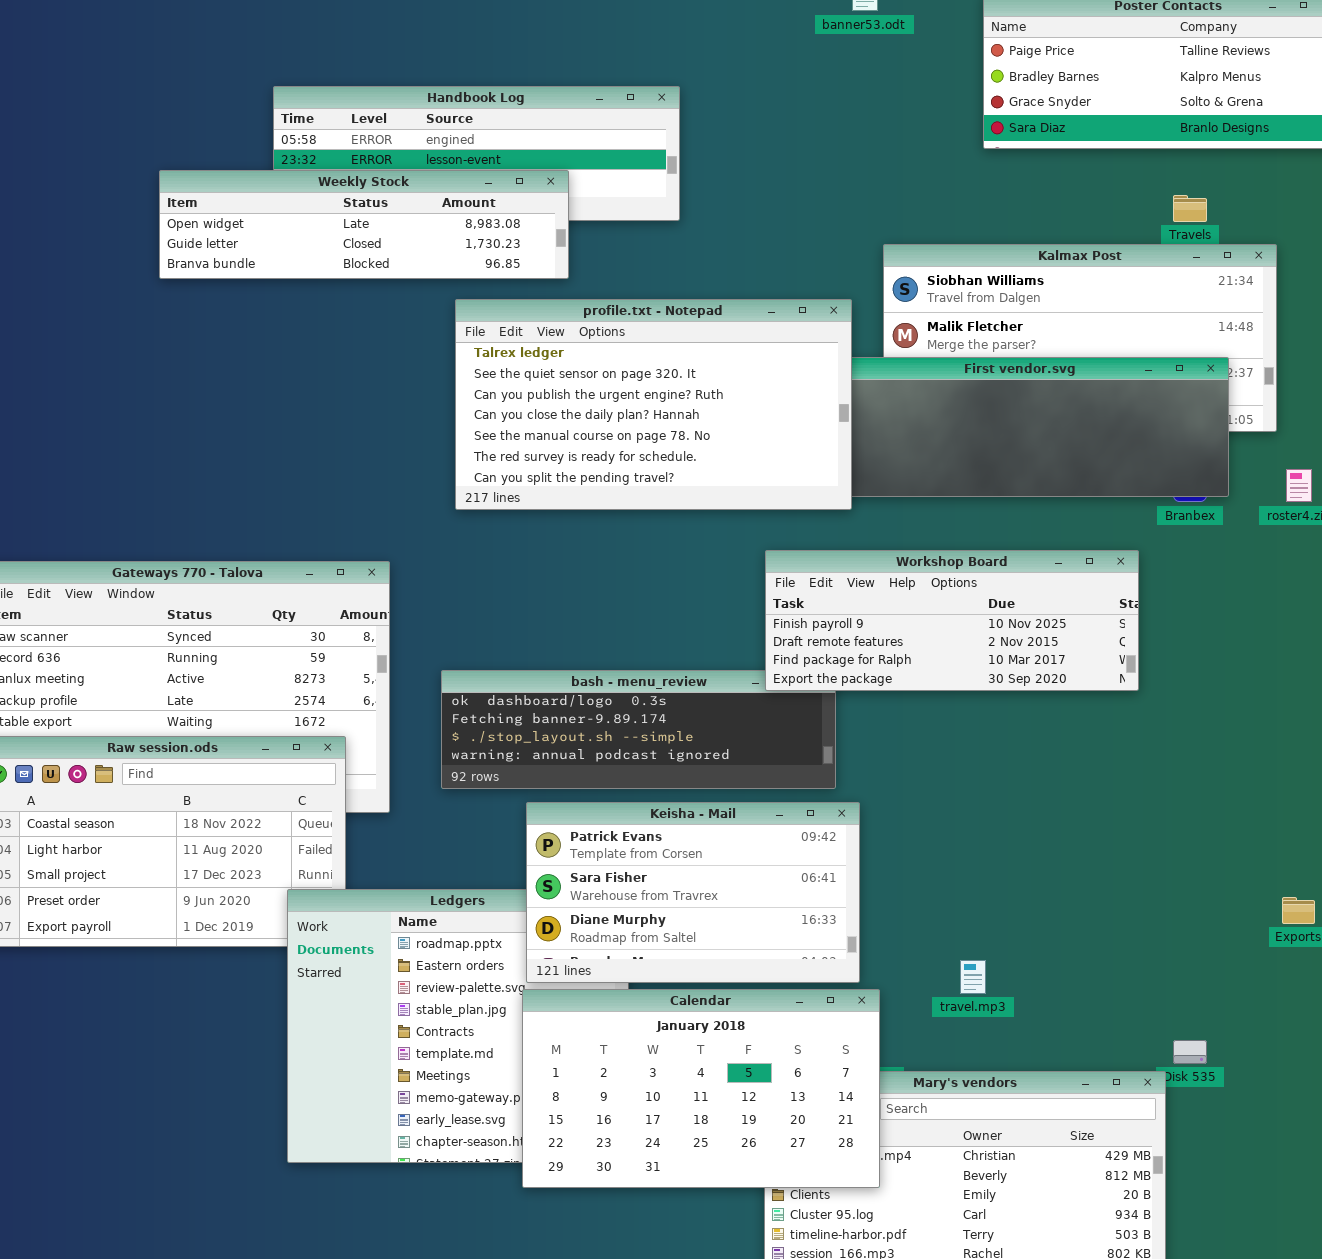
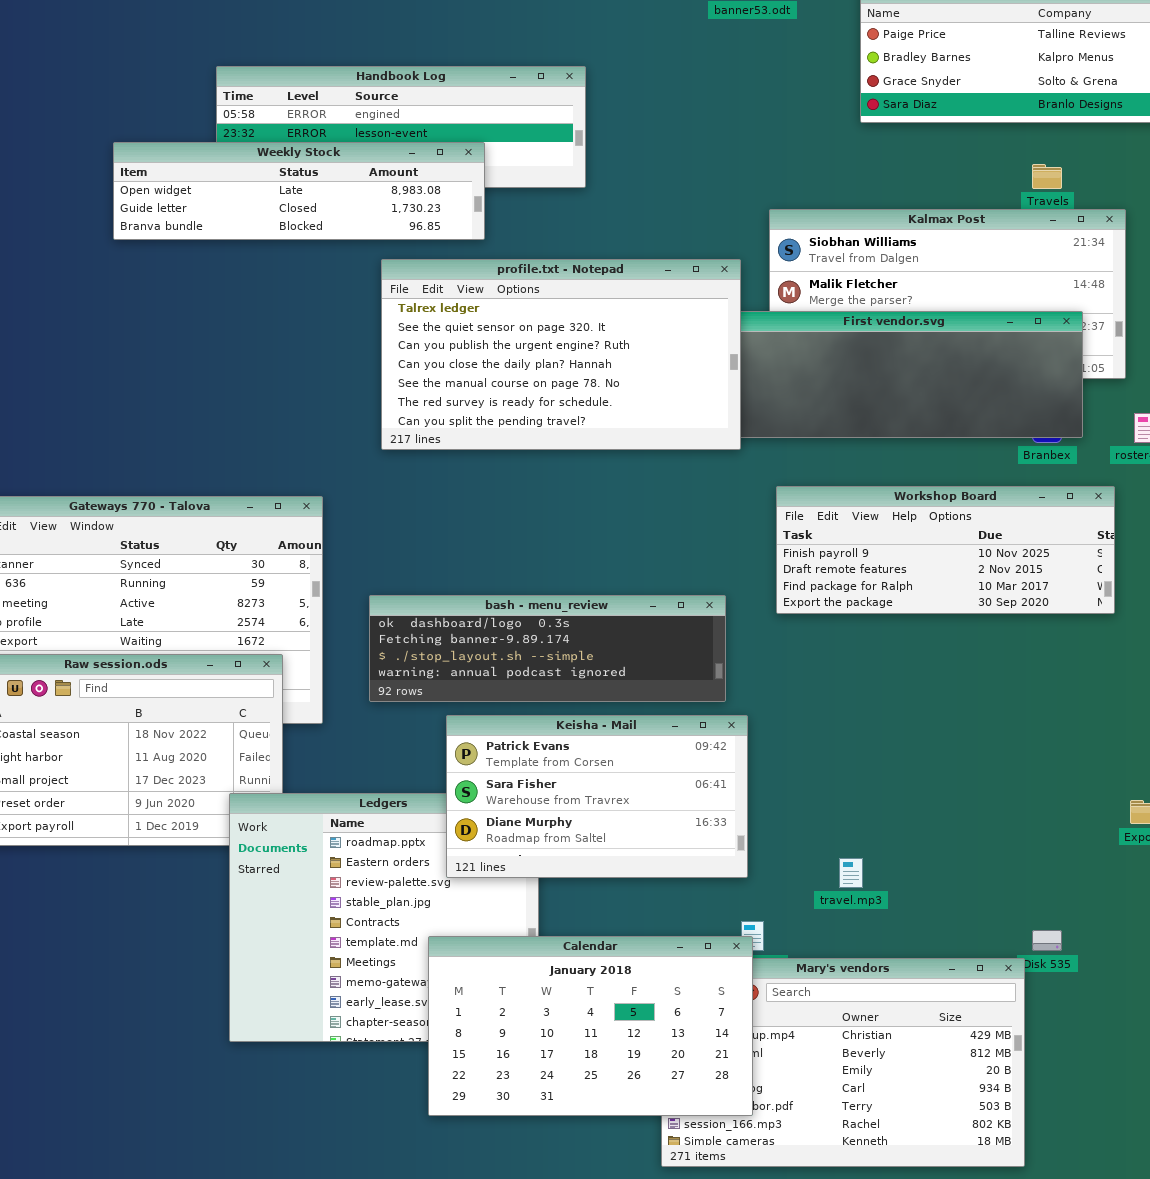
Workshop Board: [765,550,1139,691] -> [776,486,1115,614], moved
Calendar: [522,989,880,1188] -> [428,936,753,1116], moved

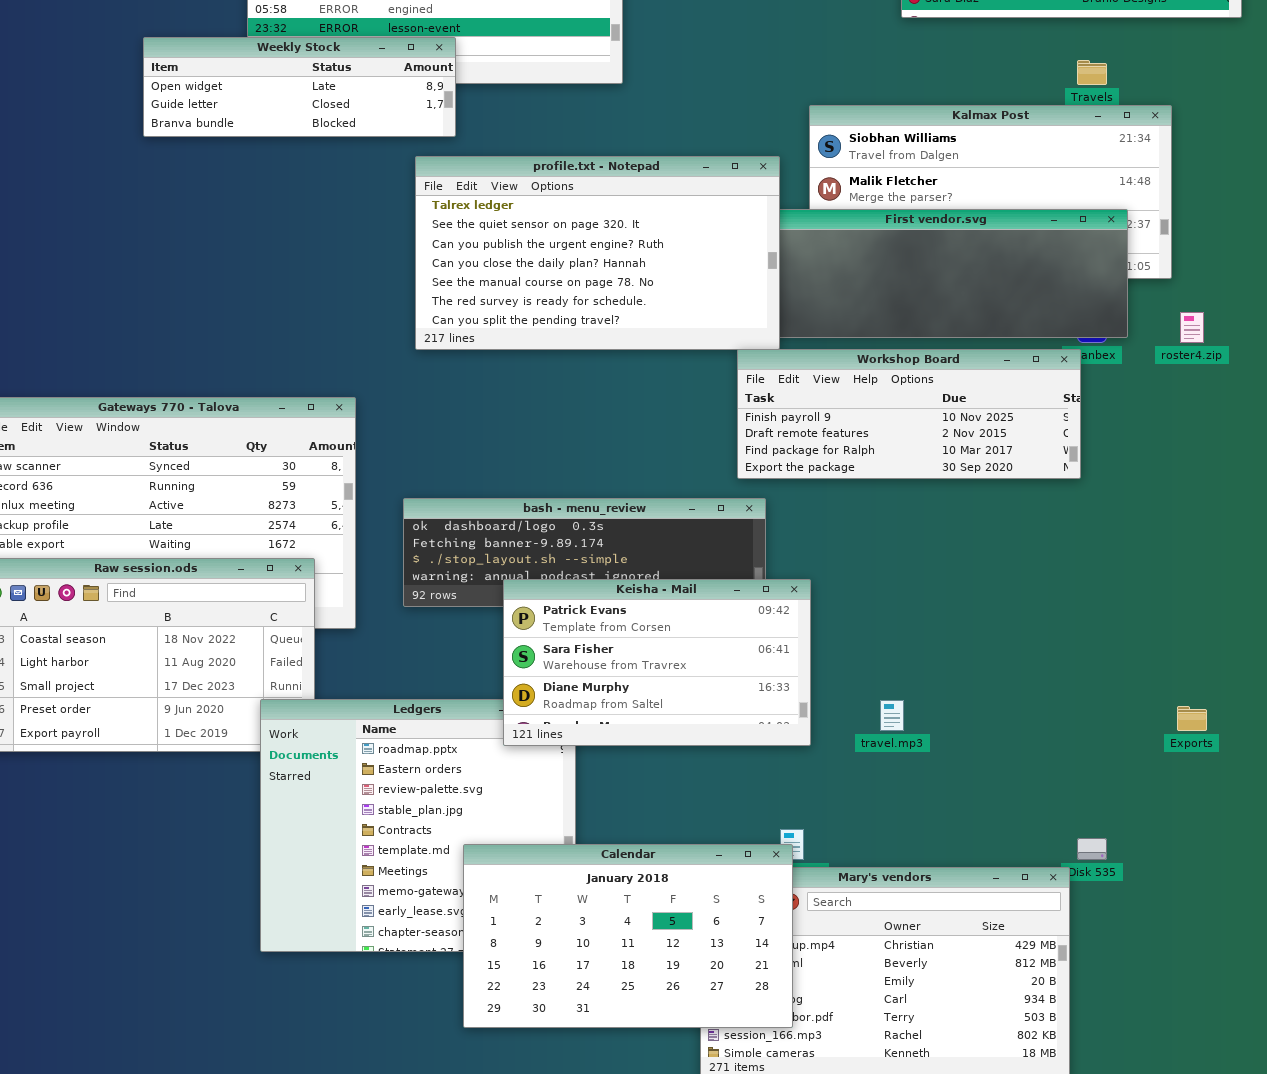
Weekly Stock: [113,142,485,240] -> [143,37,456,137], resized
Workshop Board: [776,486,1115,614] -> [737,349,1081,479], moved
Keisha - Mail: [446,715,748,878] -> [503,579,811,746], moved
travel.mp3: [839,858,863,888] -> [880,700,904,731], moved

